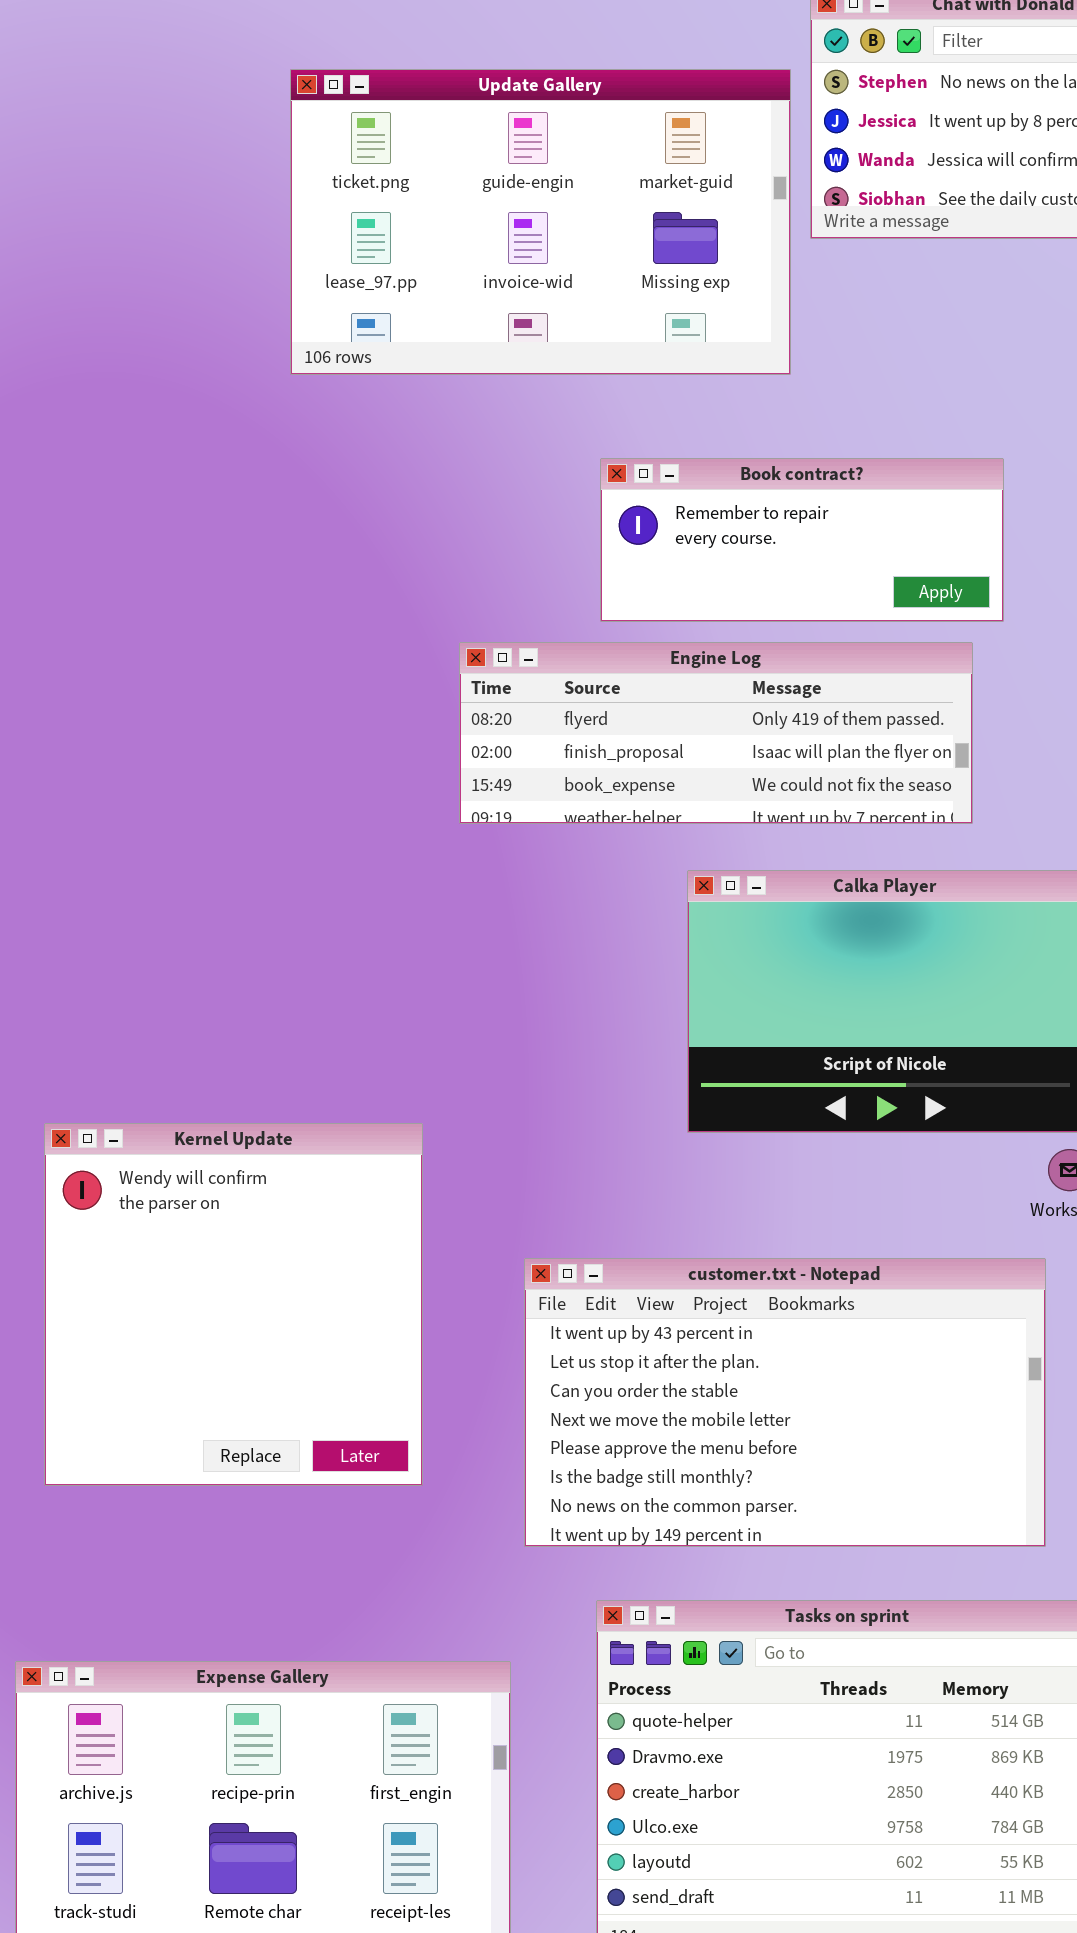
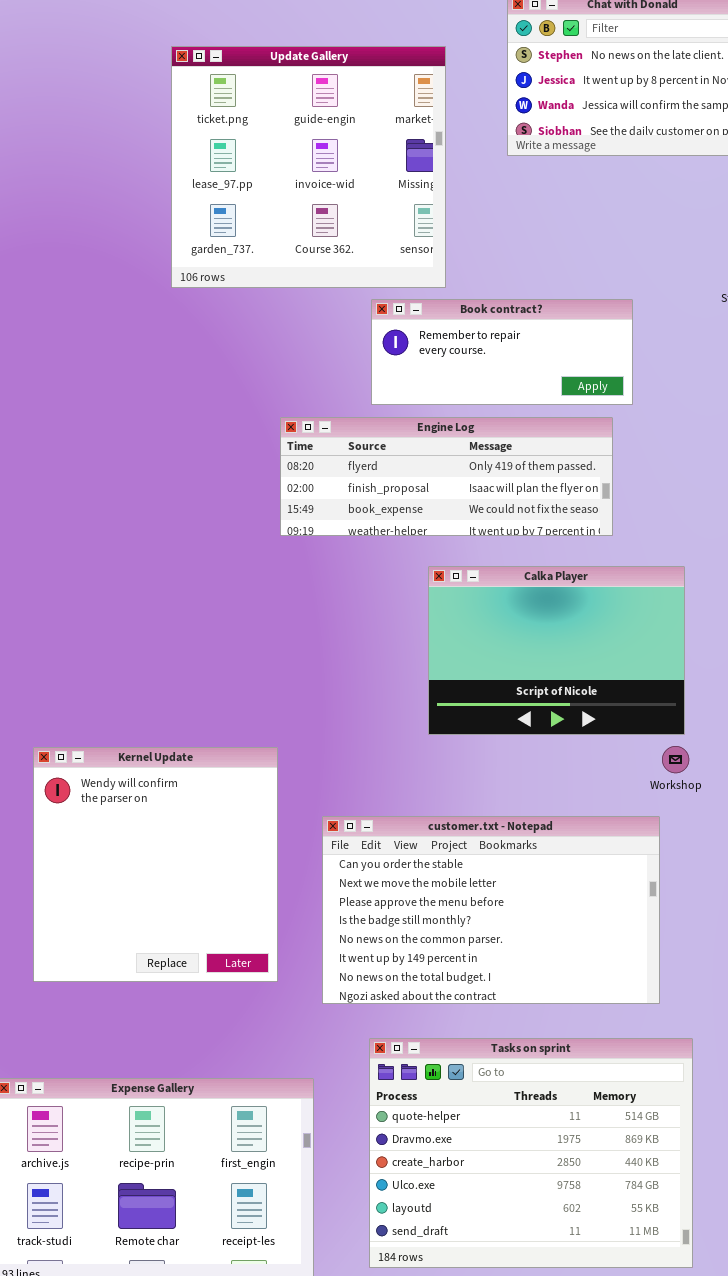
Update Gallery: [290,69,791,375] -> [171,46,446,288], resized
Kernel Update: [44,1123,423,1486] -> [33,747,278,982], moved
customer.txt - Notepad: [524,1258,1046,1547] -> [322,816,660,1004], scrolled down 2 rows

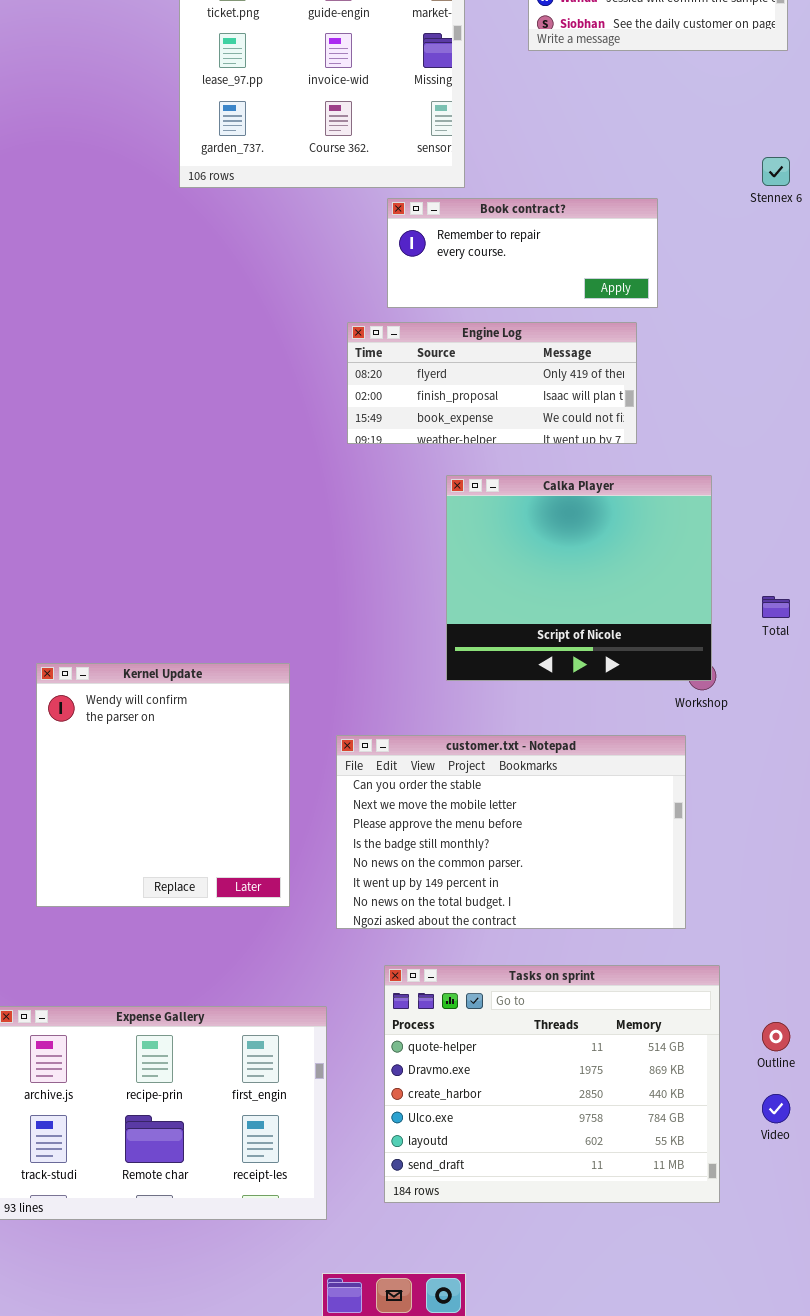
Engine Log: [280,417,613,536] -> [347,322,637,444], resized
Calka Player: [428,566,685,735] -> [446,475,712,681], resized

